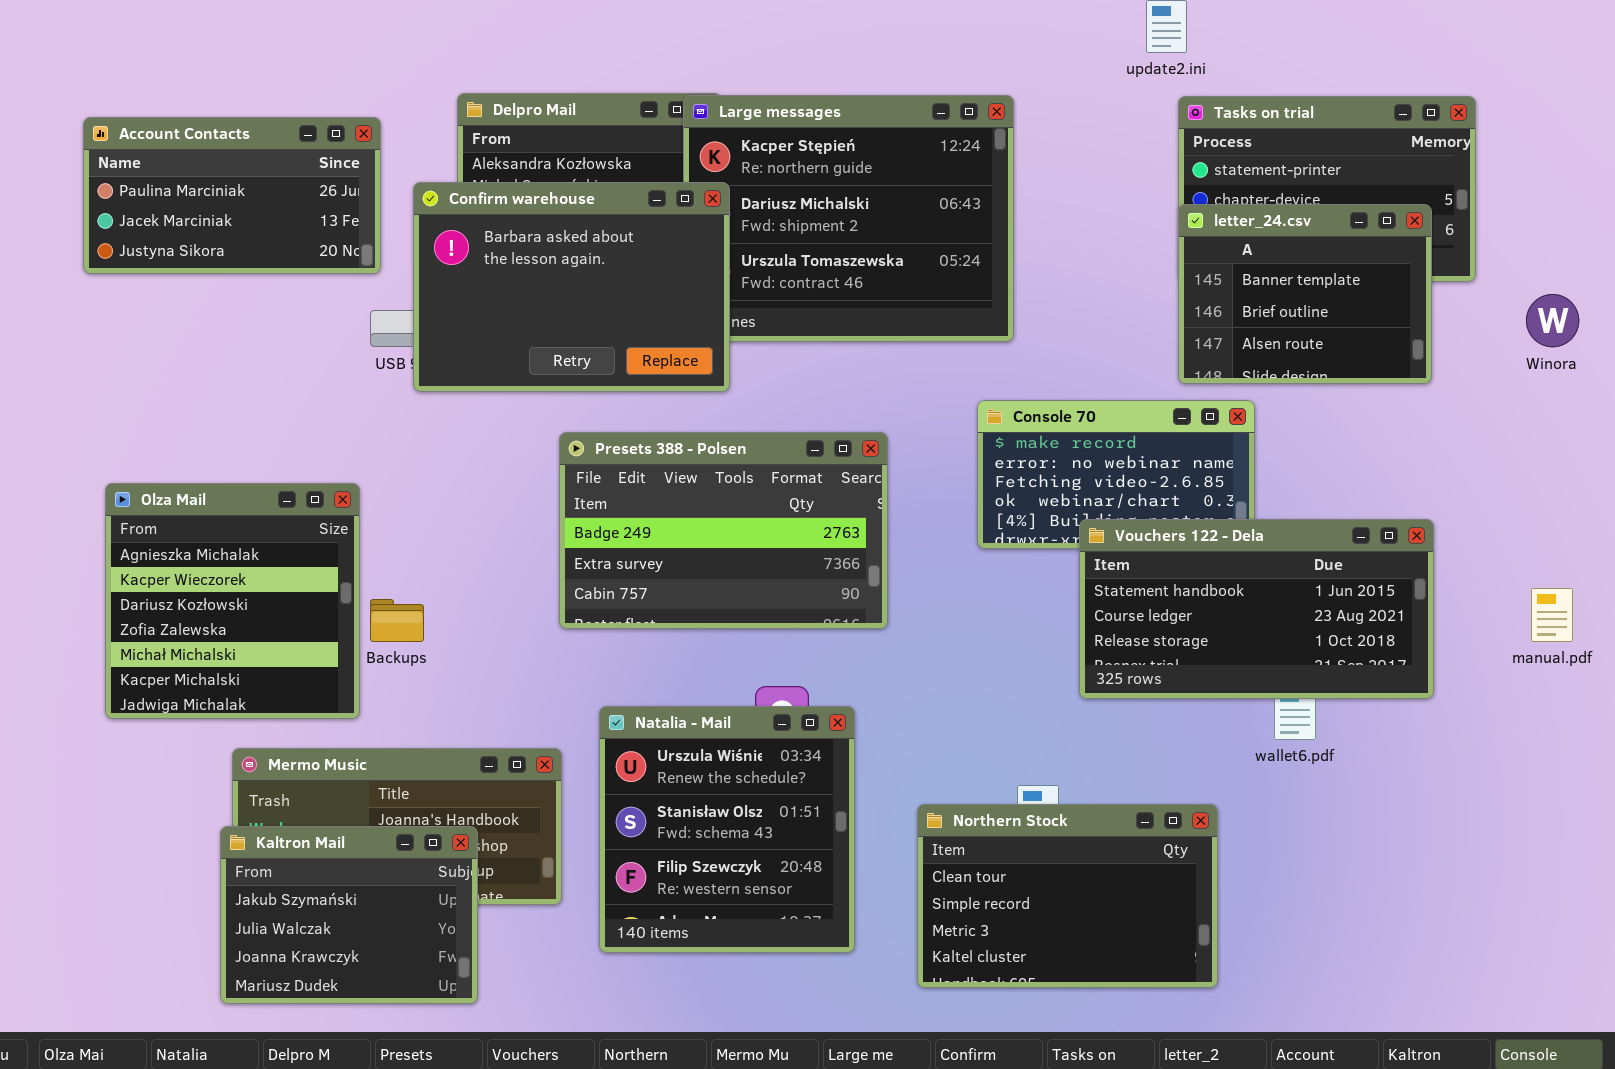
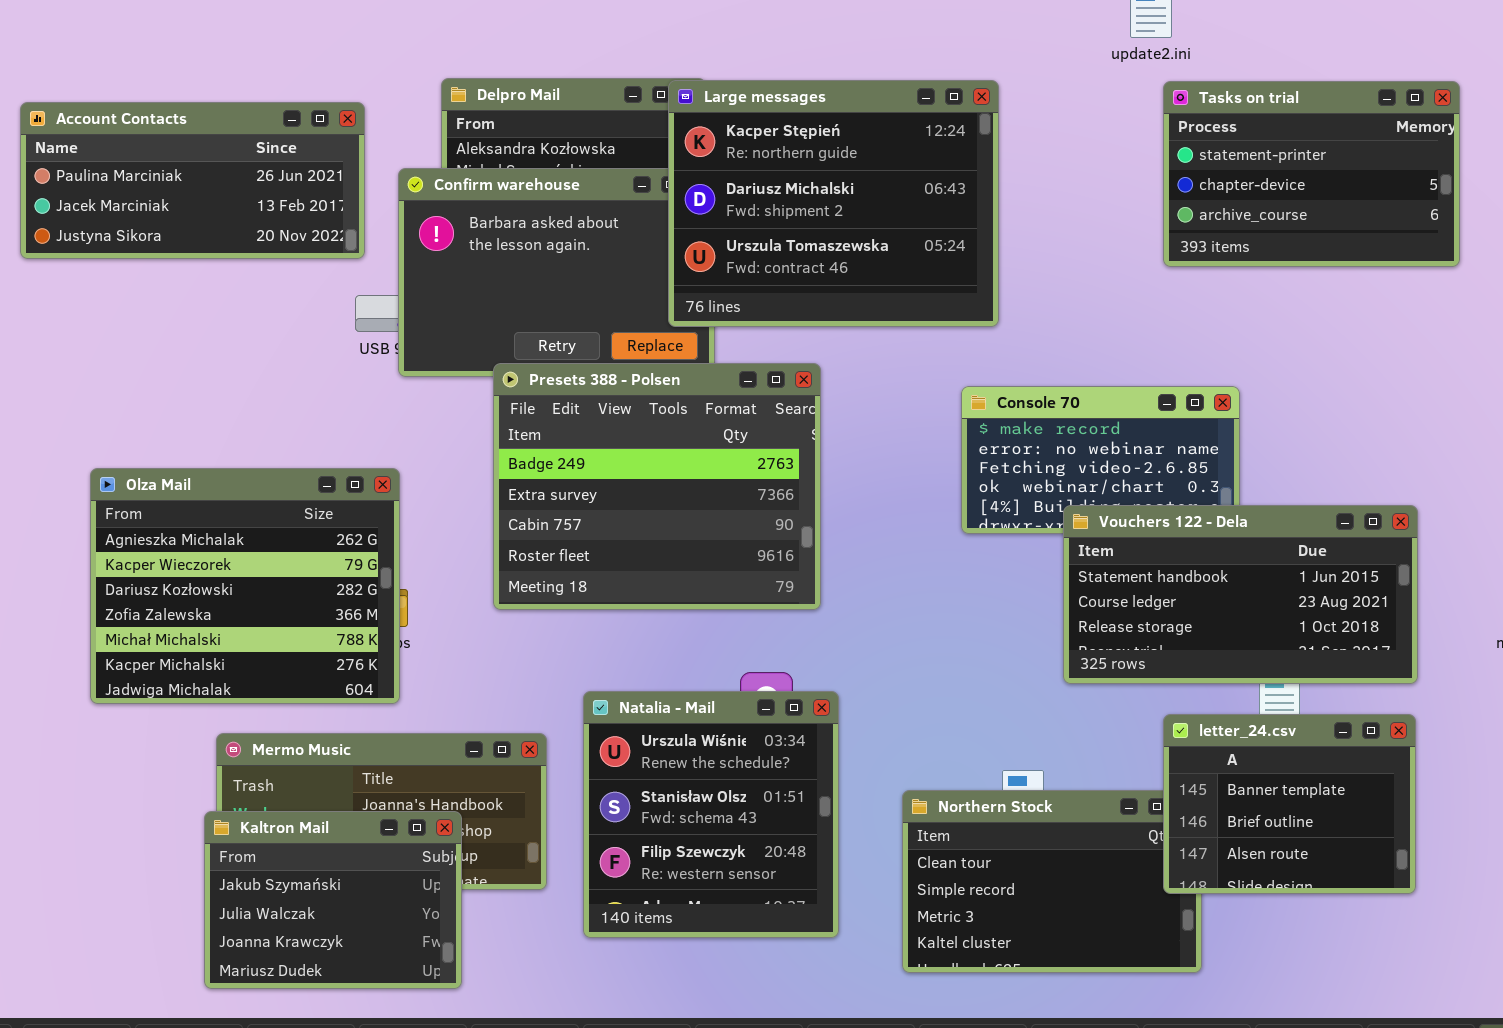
Large messages: [683,95,1014,342] -> [668,80,999,327], raised
Account Contacts: [83,117,381,274] -> [20,102,365,259], resized
letter_24.csv: [1178,204,1432,384] -> [1163,714,1416,894], moved
Presets 388 - Polsen: [559,432,888,629] -> [493,363,821,610], moved, resized
Olza Mail: [105,483,360,719] -> [90,468,400,704], resized

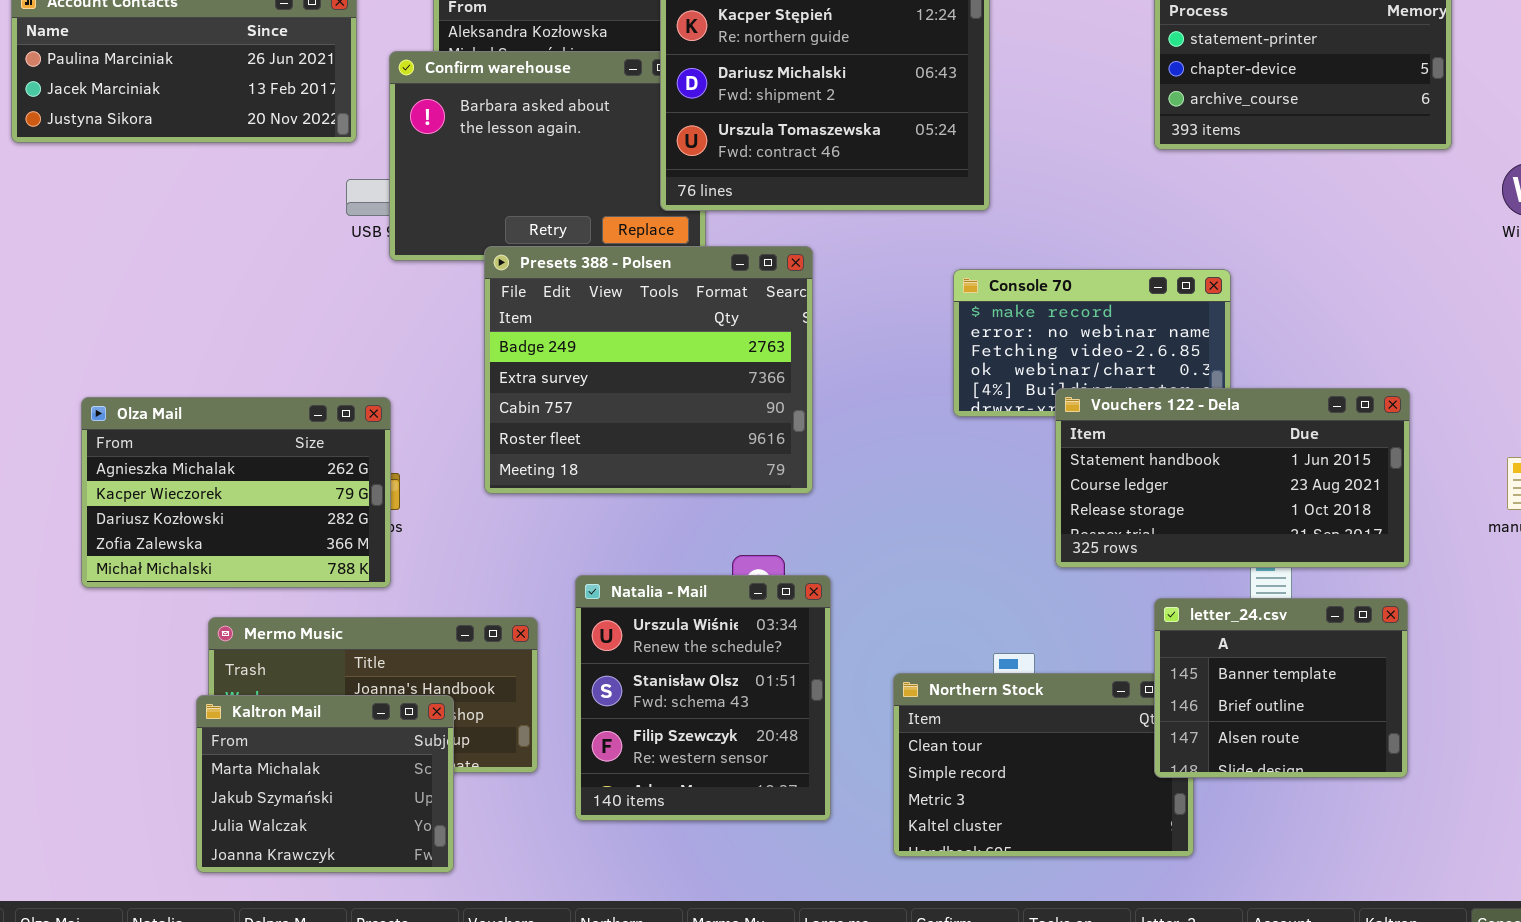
Olza Mail: [90,468,400,704] -> [81,397,391,588], resized
Kaltron Mail: [204,811,462,989] -> [196,695,454,873], scrolled up 1 row

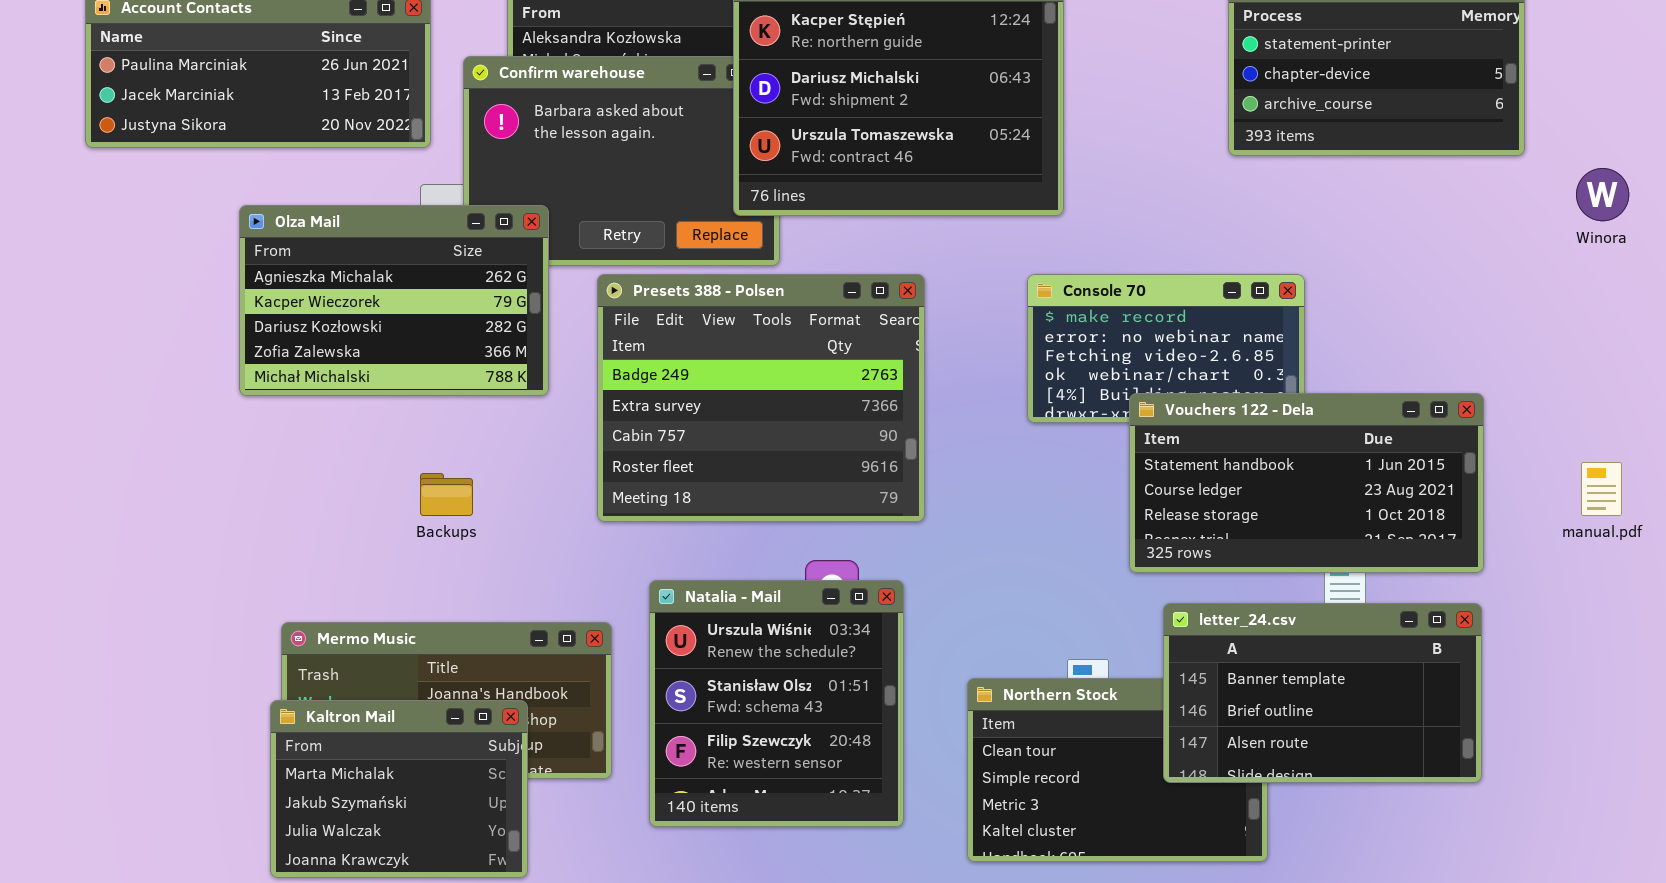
Presets 388 - Polsen: [484,246,813,494] -> [597,274,925,522], moved
Olza Mail: [81,397,391,588] -> [239,205,549,396], moved
letter_24.csv: [1154,598,1408,778] -> [1163,603,1482,783], resized

